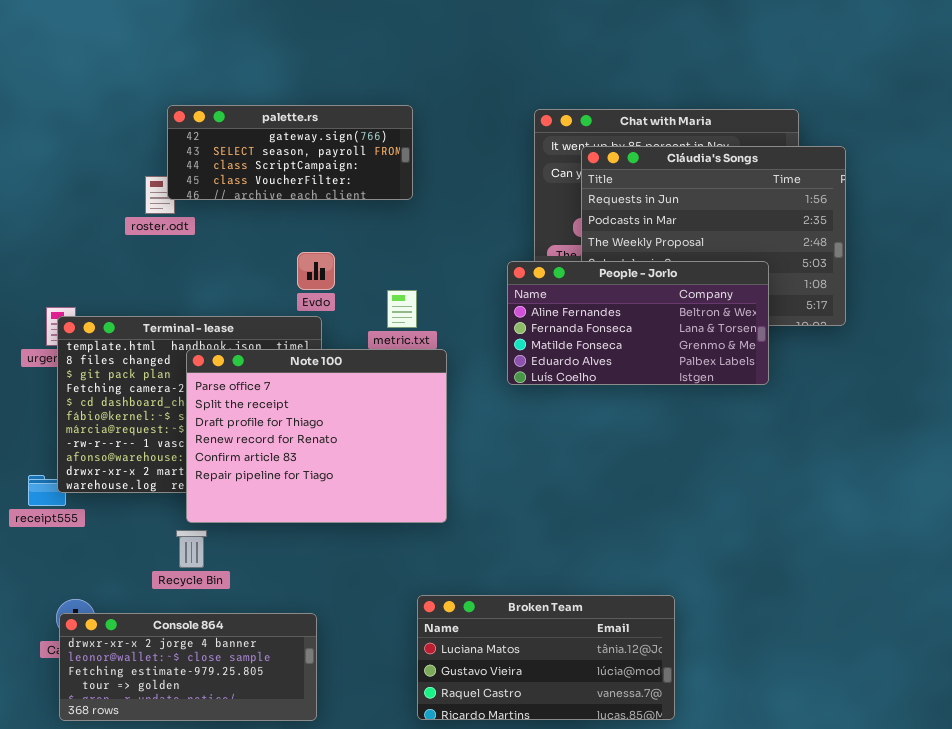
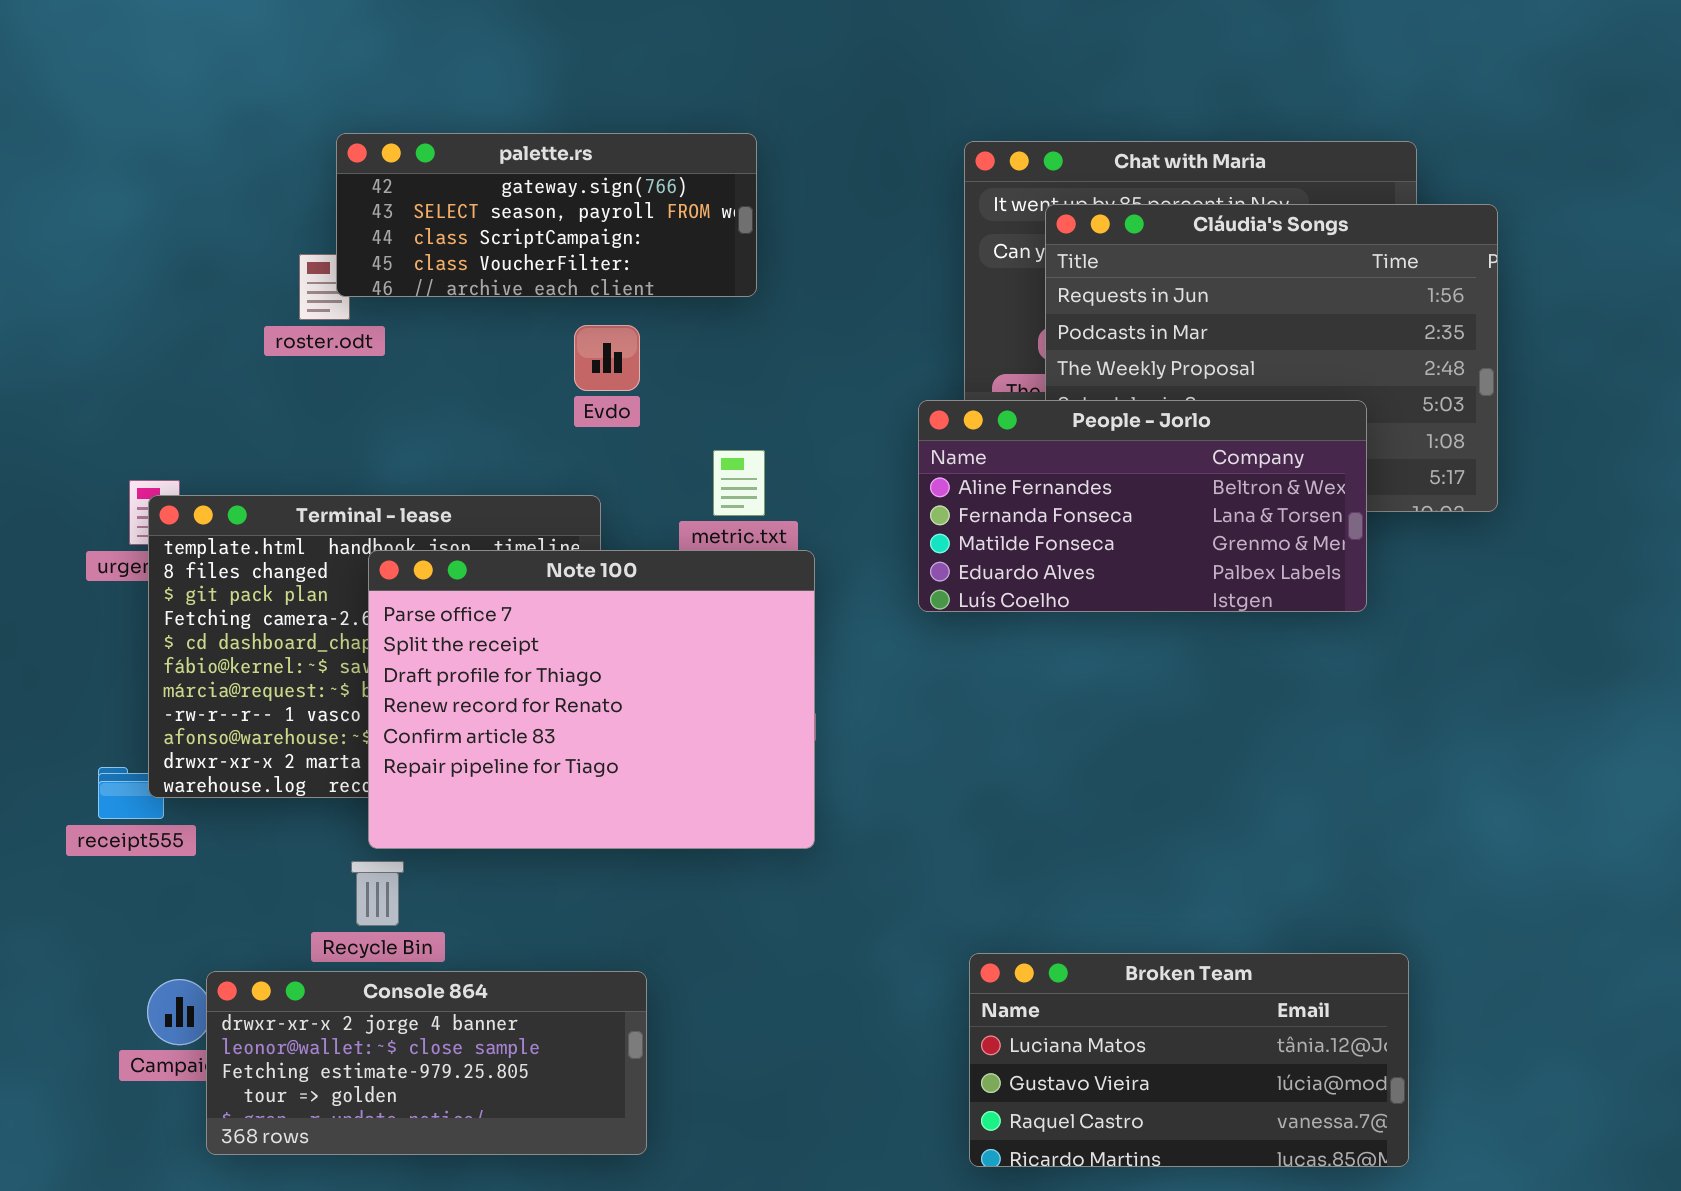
Evdo: [297,252,335,290] -> [574,325,640,391], moved
Broken Team: [417,595,675,720] -> [969,953,1409,1167], moved
Console 864: [59,613,317,721] -> [206,971,647,1155], moved

